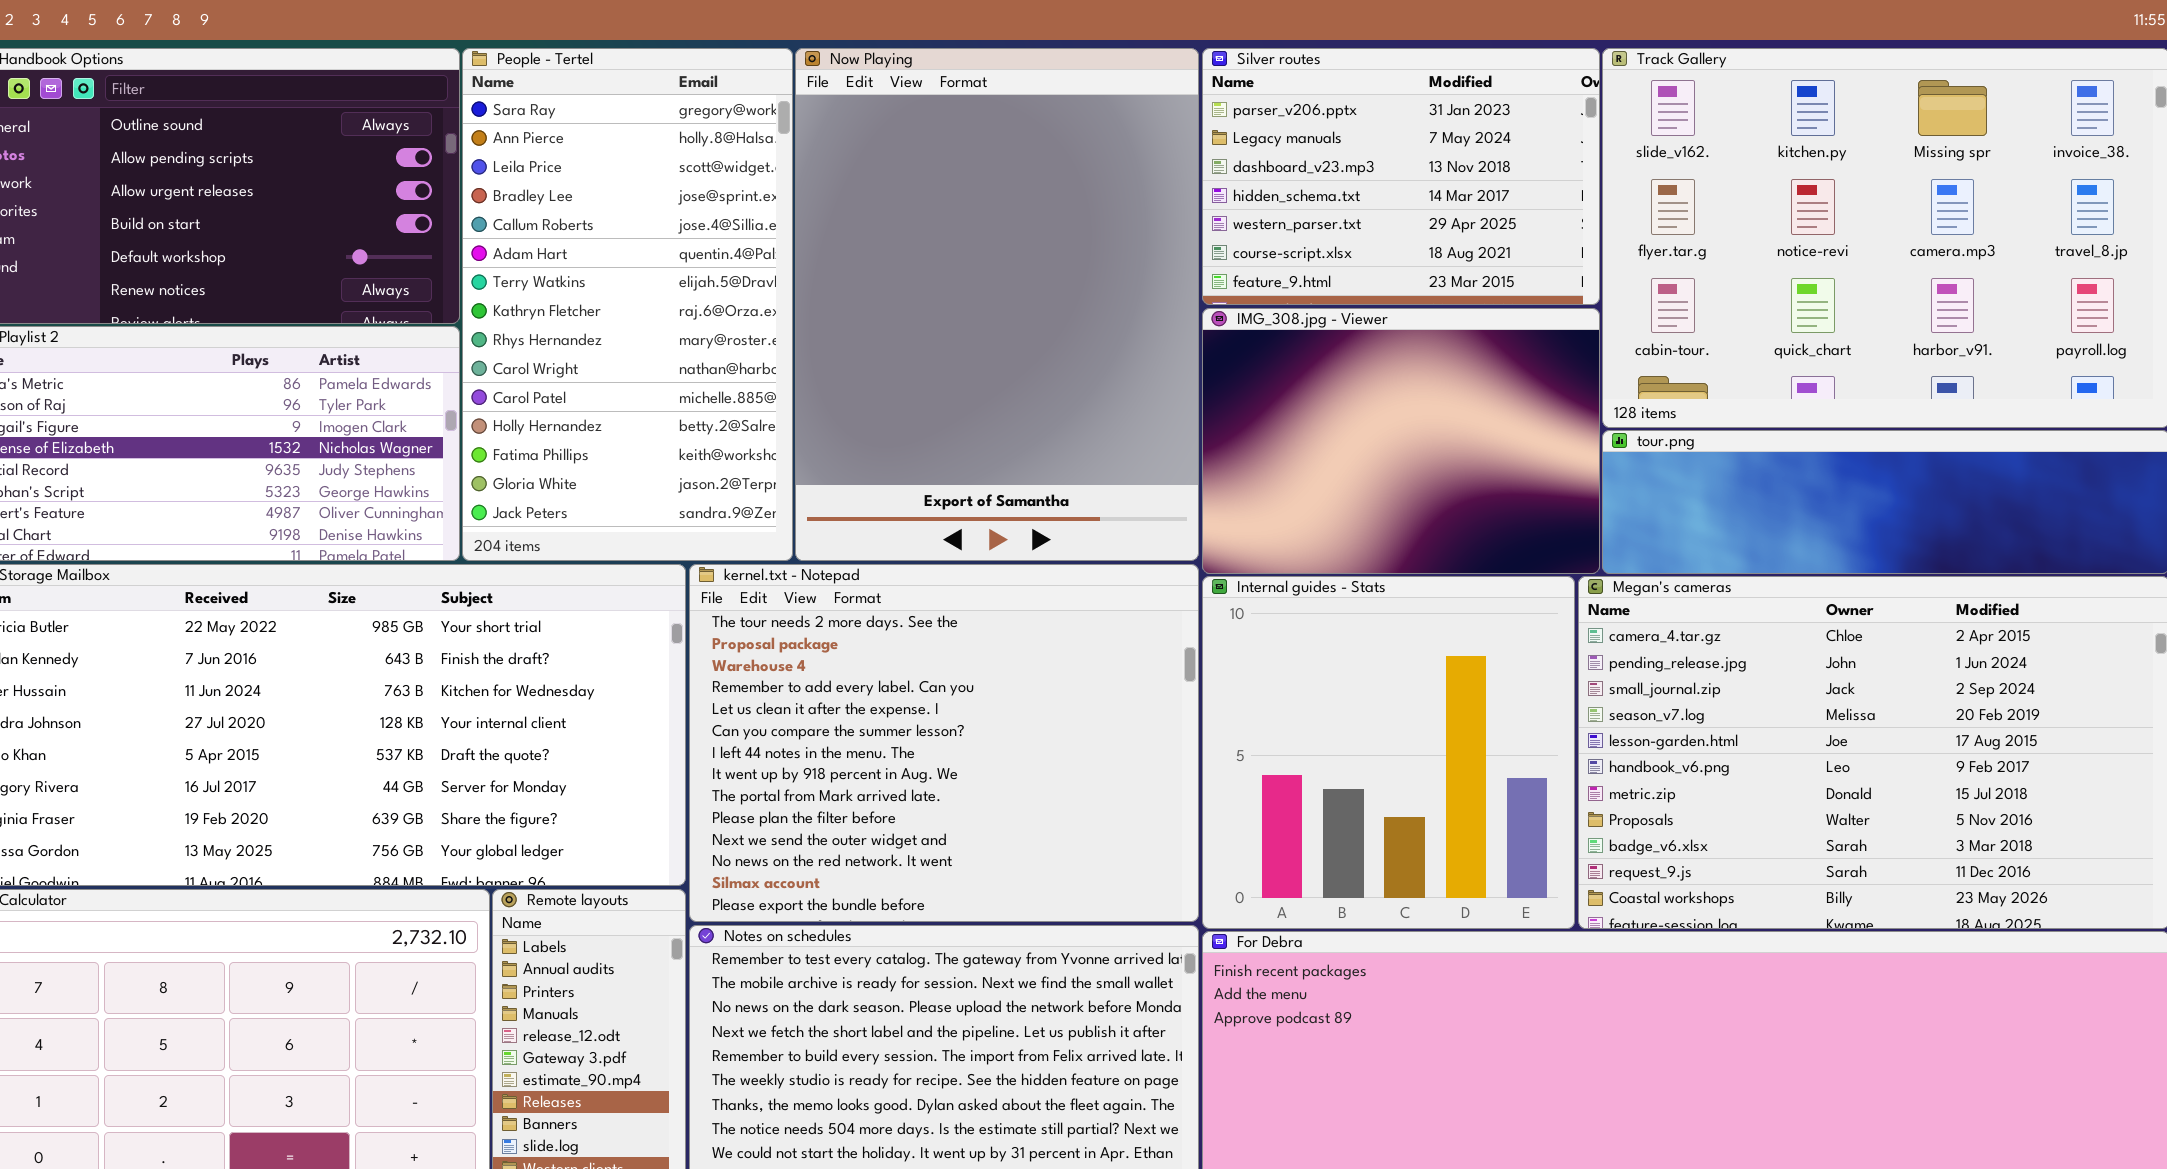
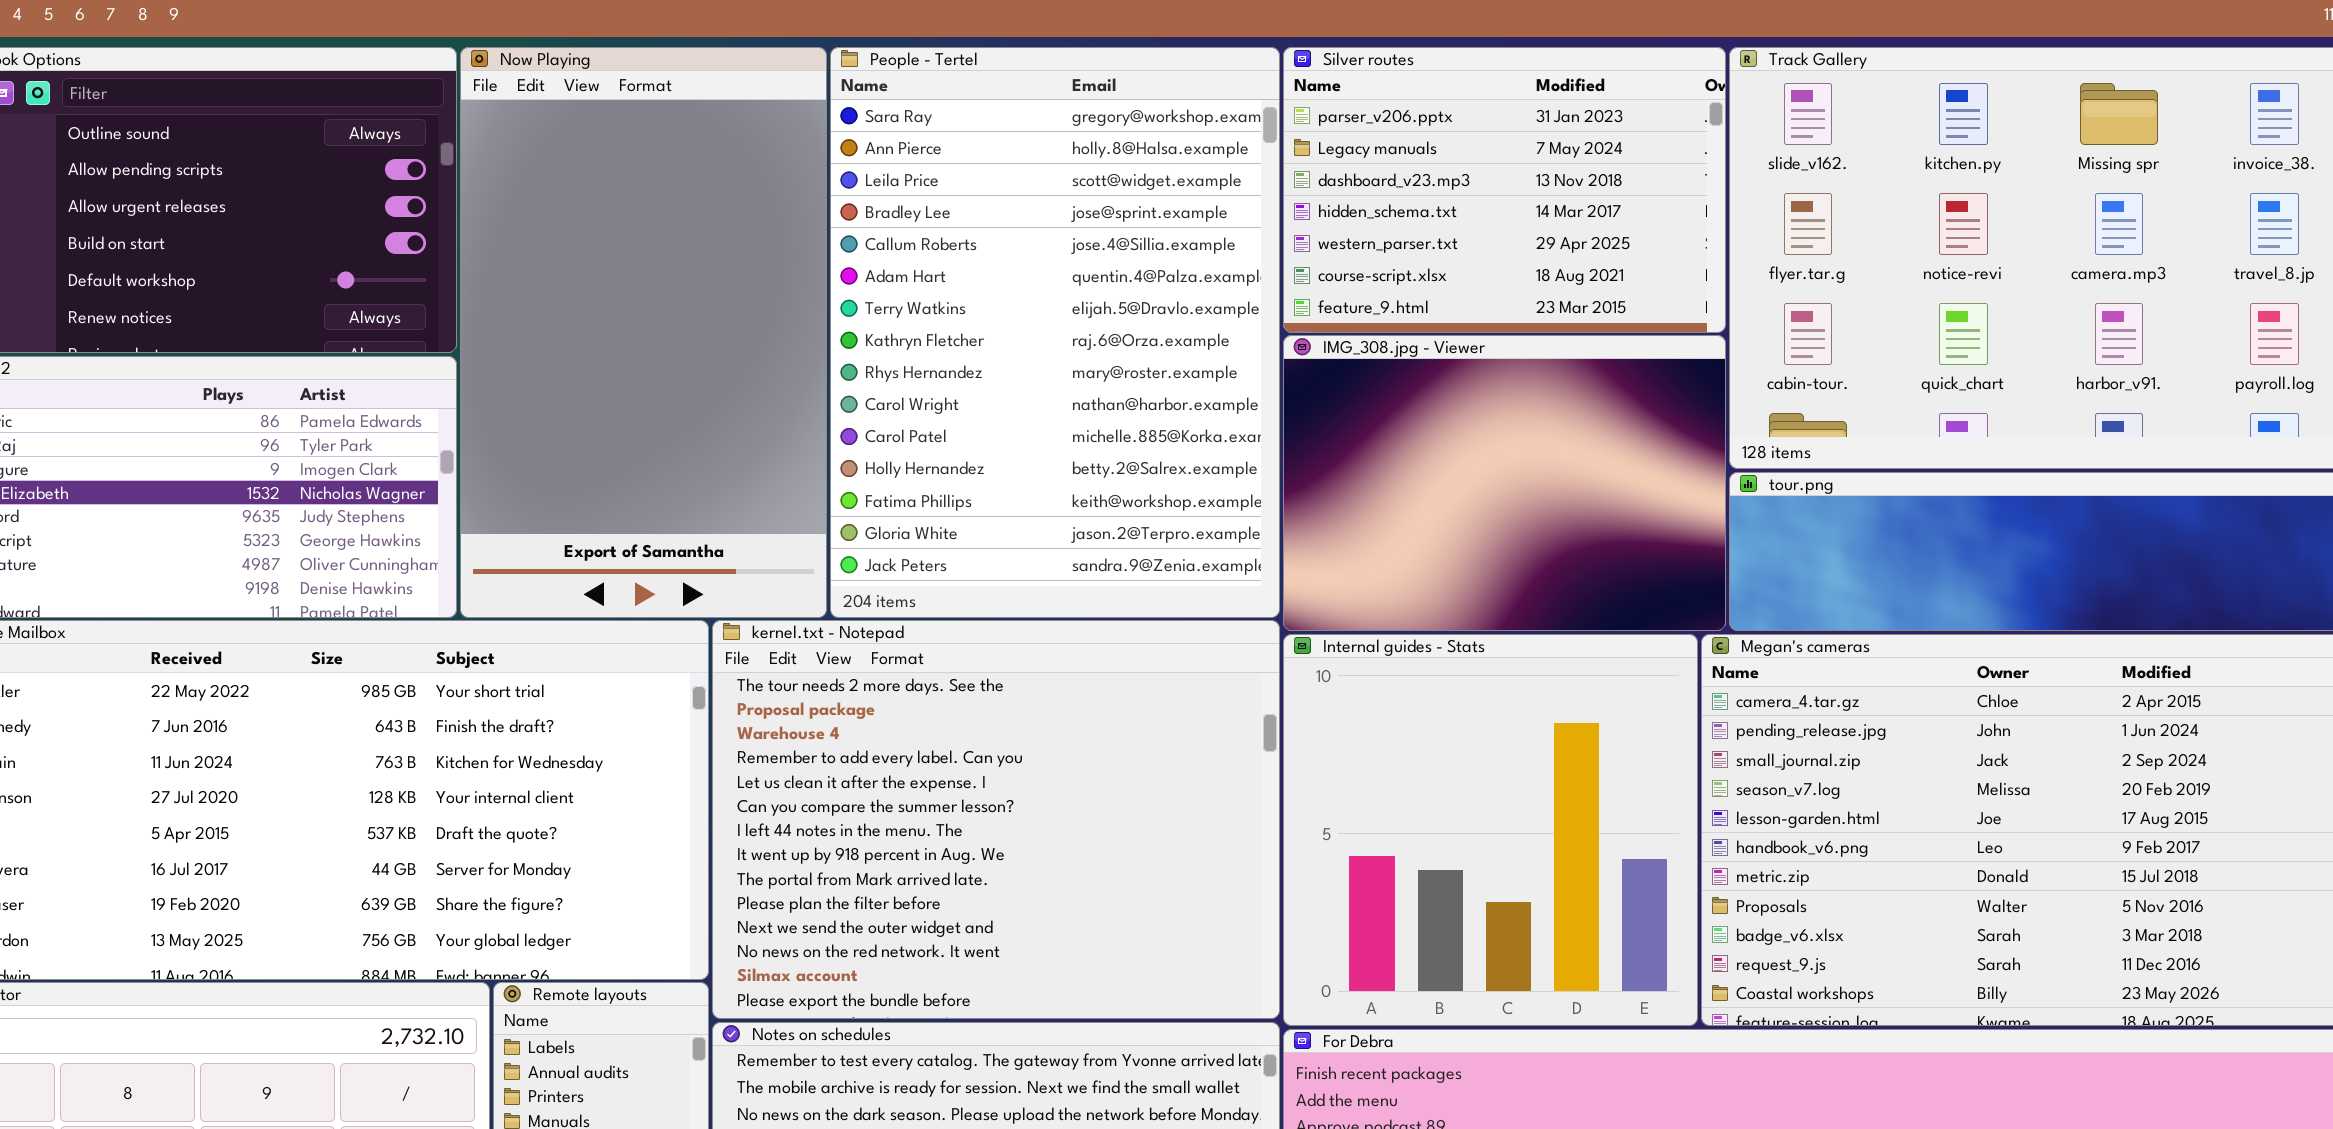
People - Tertel: [462,48,793,561] -> [830,47,1280,618], moved, resized
Now Playing: [795,48,1199,561] -> [460,47,827,618], moved, resized

